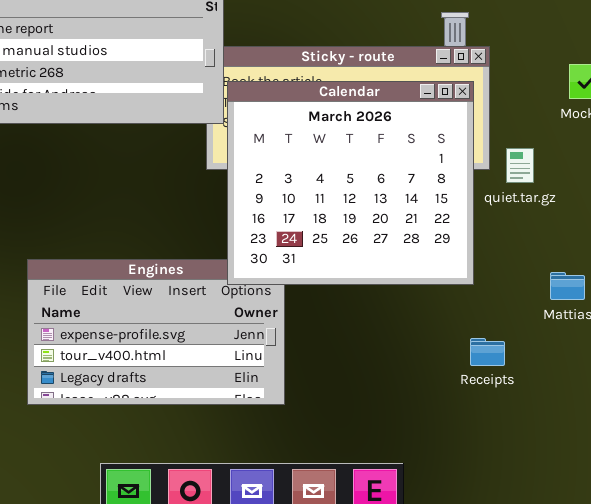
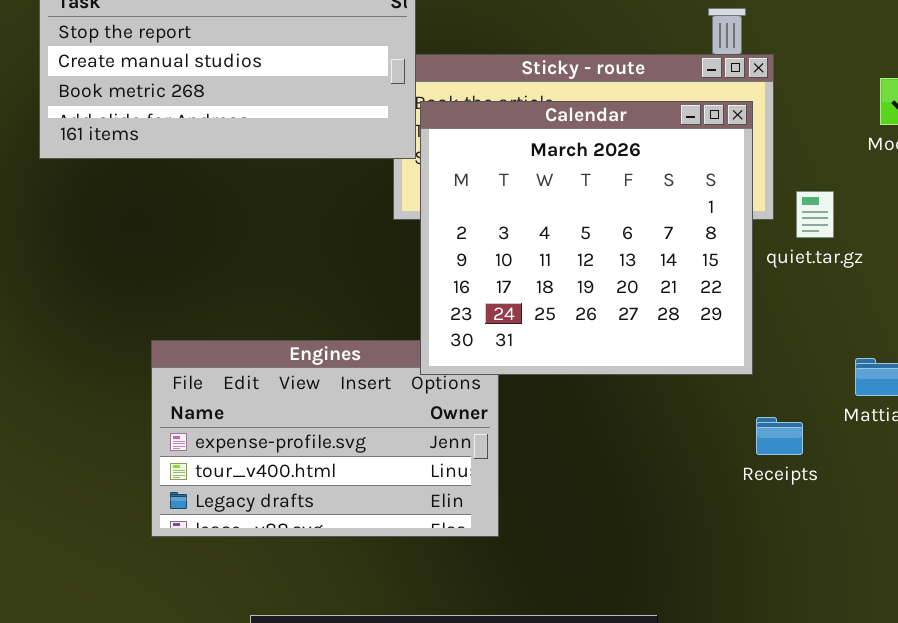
Receipts: [470,338,505,366] -> [756,417,803,455], moved

